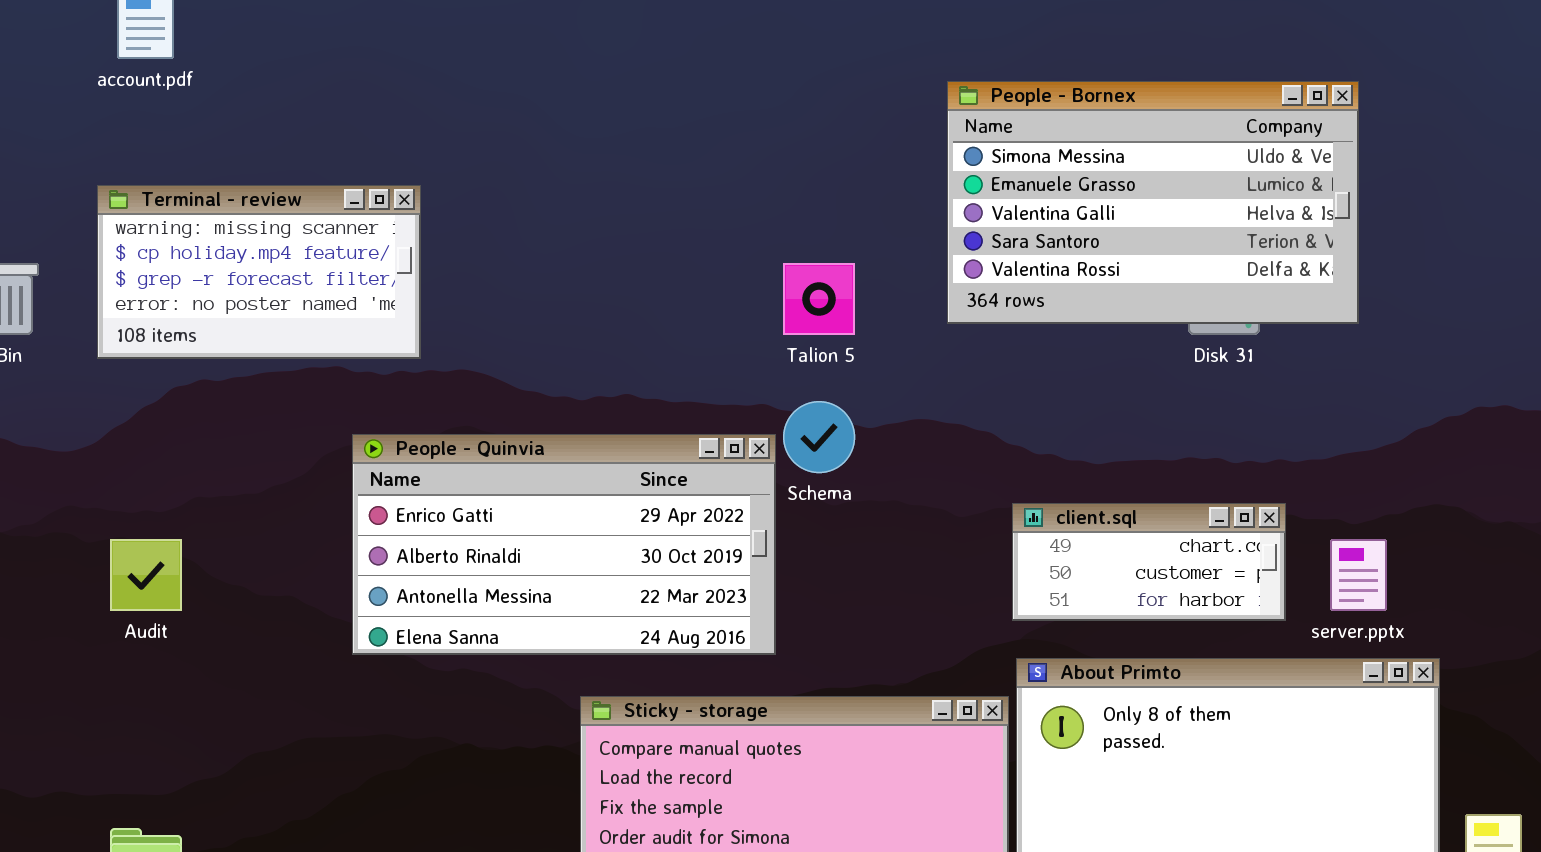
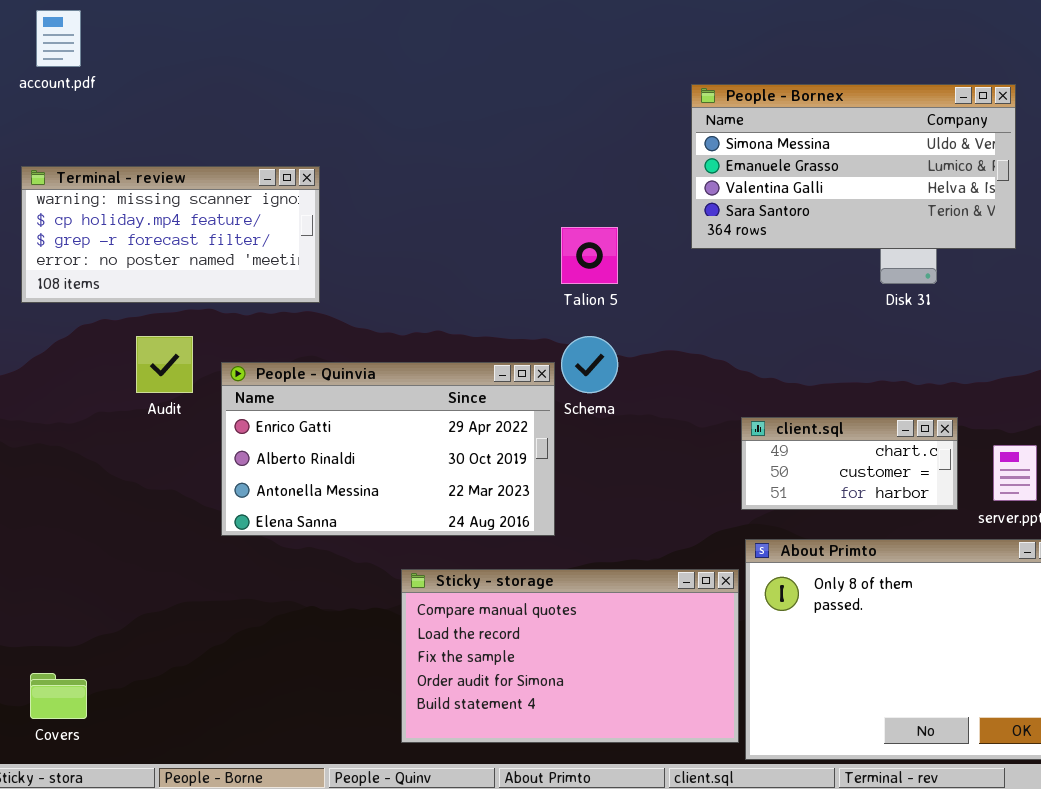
People - Bornex: [947,81,1359,324] -> [691,84,1016,249], resized
Terminal - review: [97,185,421,359] -> [21,166,320,303], resized
Audit: [110,539,182,611] -> [136,336,193,393], moved

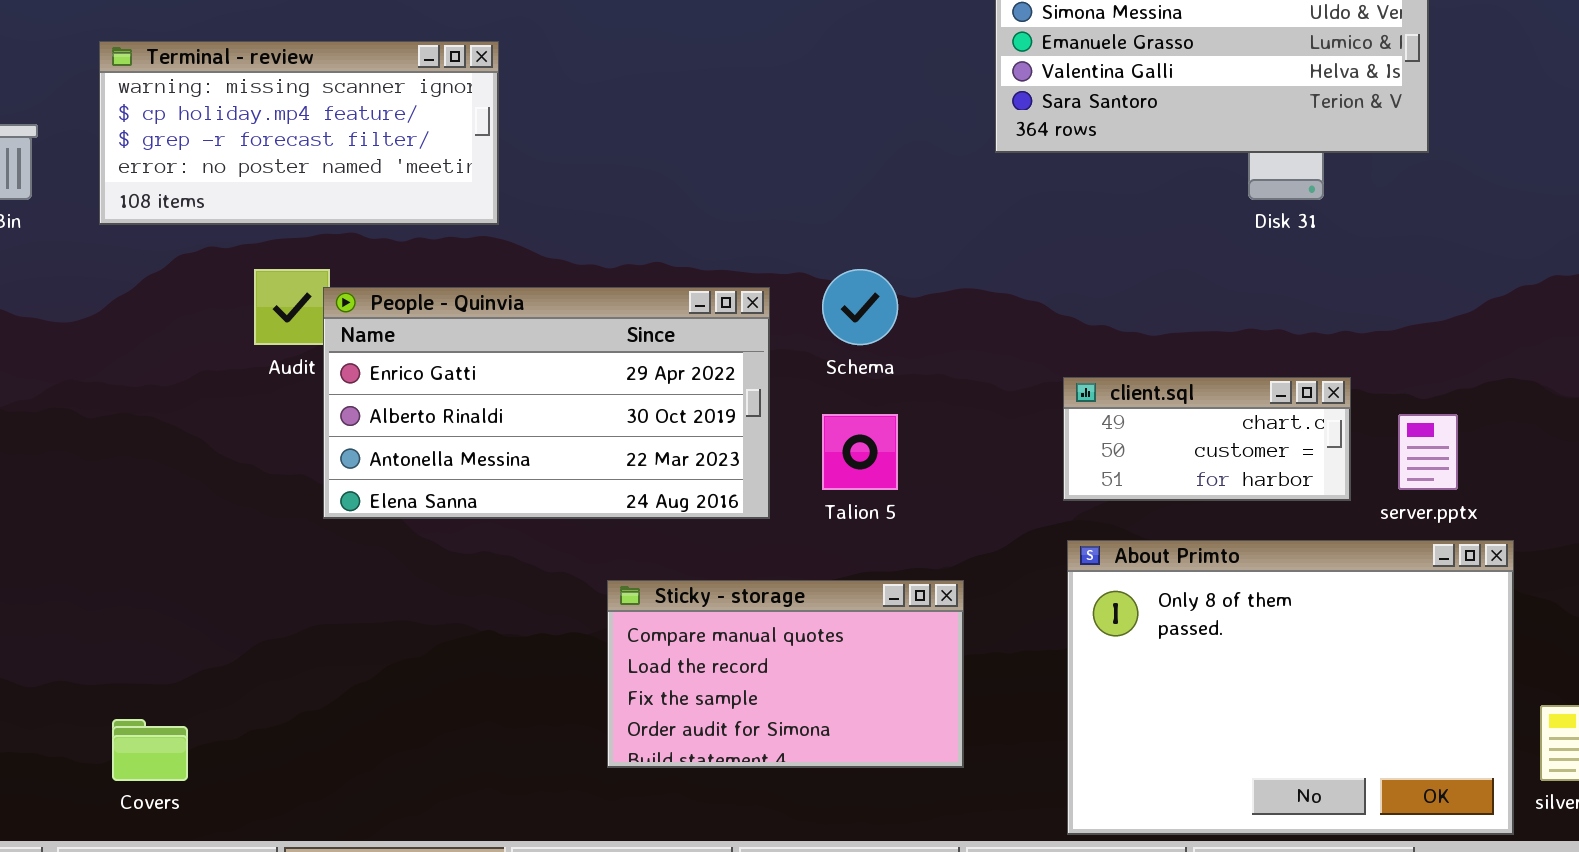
Talion 5: [561,227,618,284] -> [822,414,898,490], moved
People - Quinvia: [221,362,555,536] -> [323,287,770,519], moved
Sticky - storage: [401,569,739,743] -> [607,580,964,768], resized

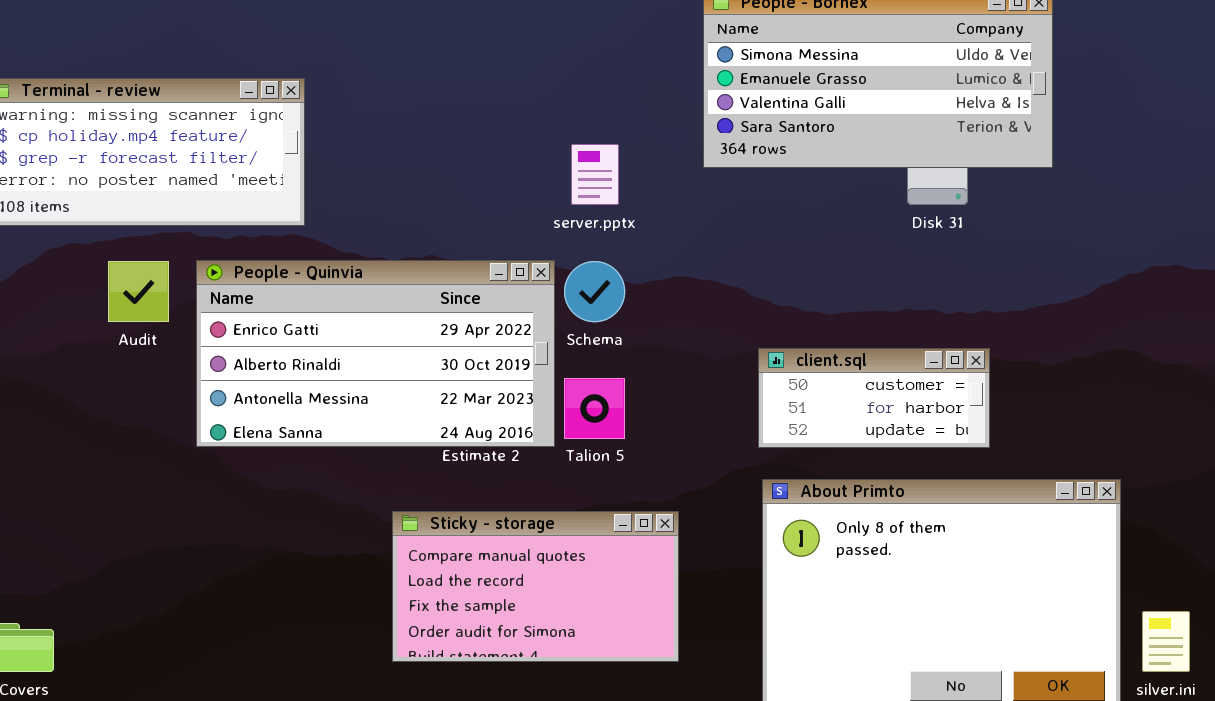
People - Quinvia: [323,287,770,519] -> [196,260,555,447], moved
client.sql: [1063,377,1351,501] -> [758,348,990,448], scrolled down 1 row
server.pptx: [1398,414,1458,490] -> [571,144,619,205], moved

